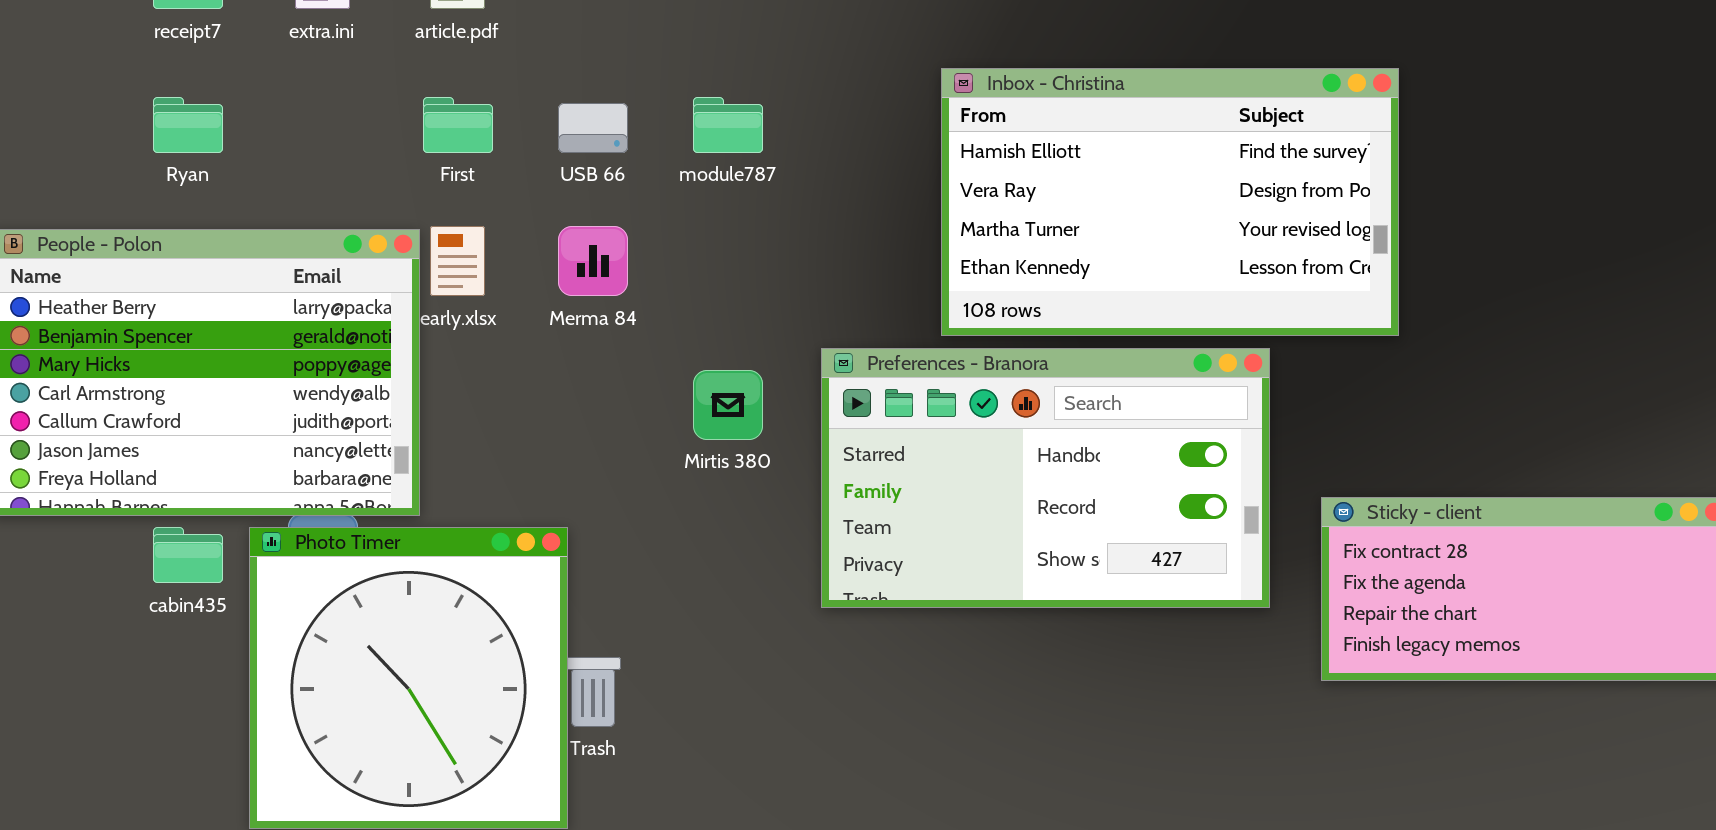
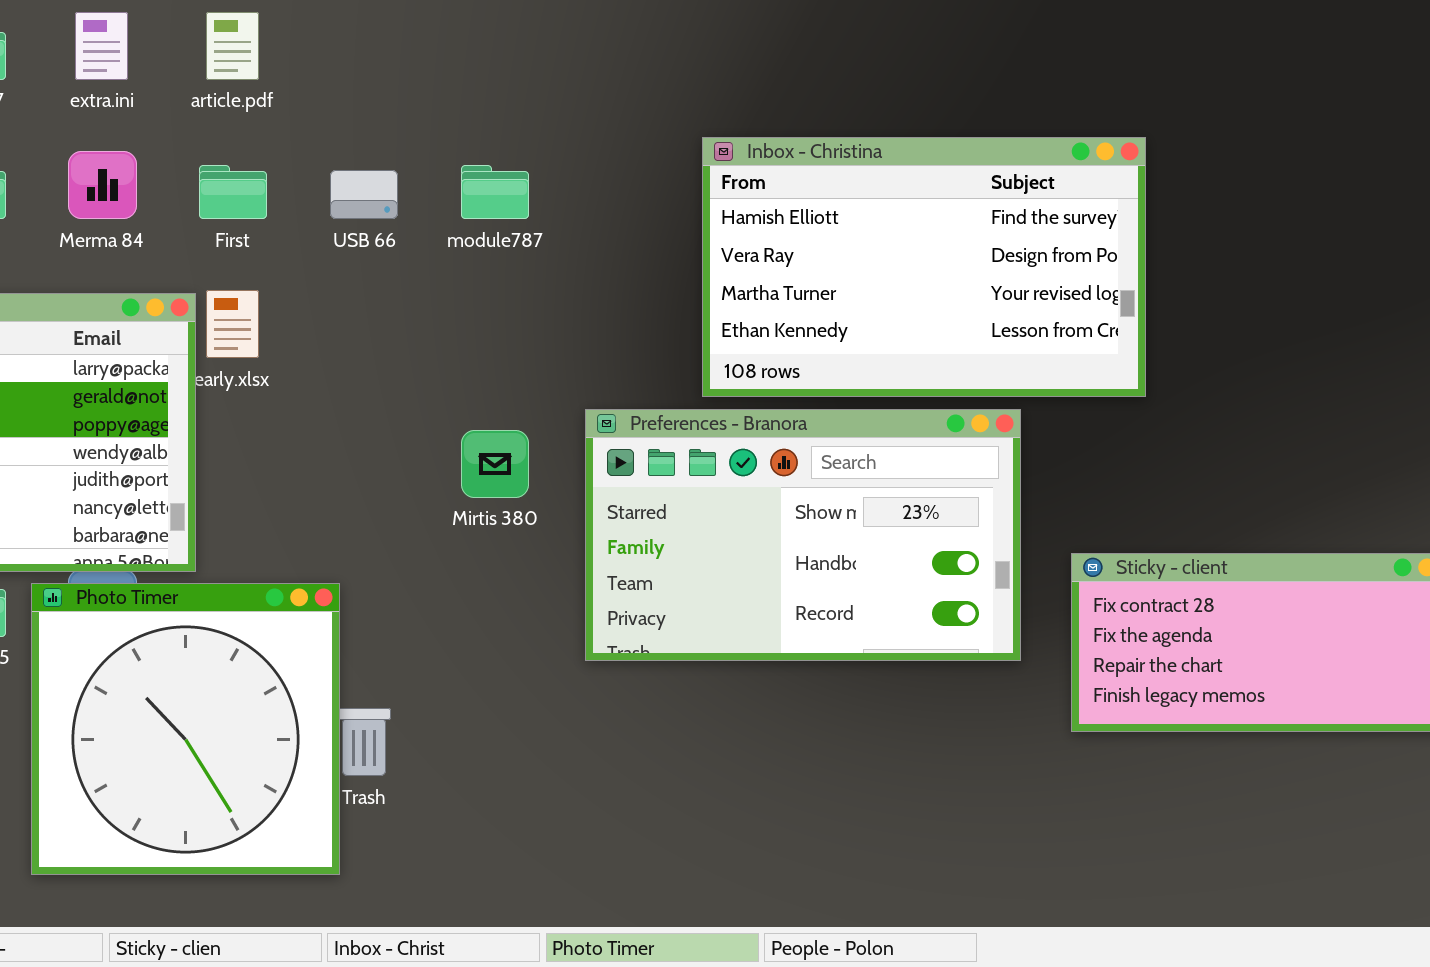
Merma 84: [558,226,628,296] -> [68,151,137,219], moved
Preferences - Branora: [821,348,1270,608] -> [585,409,1021,661], scrolled up 1 row

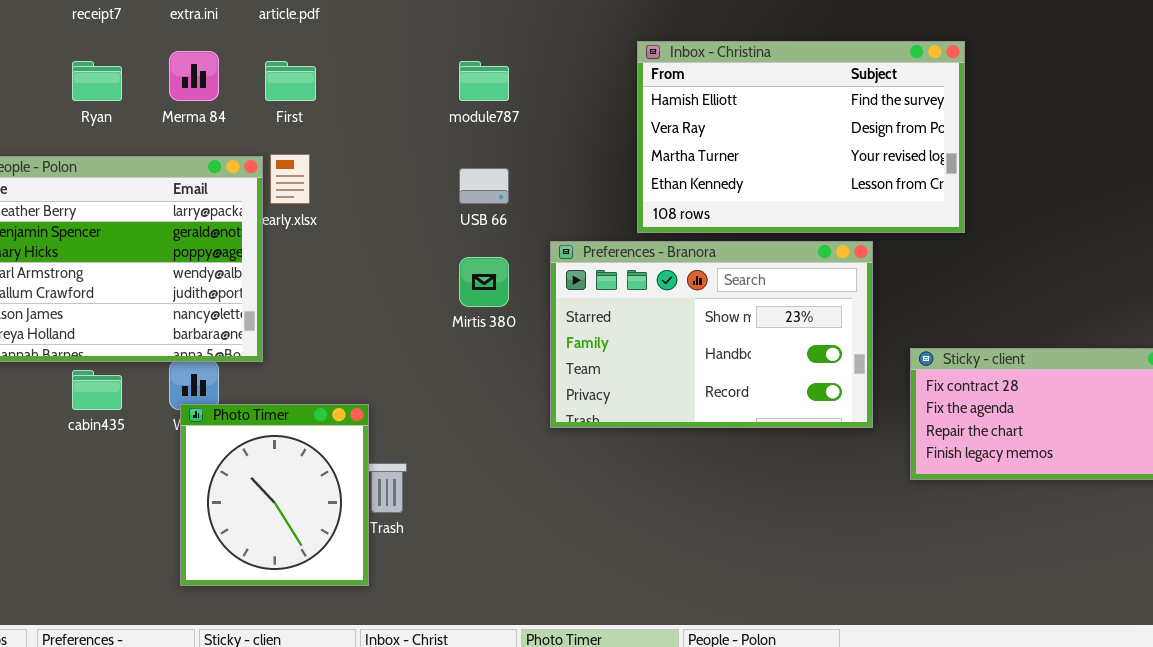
USB 66: [330,170,398,219] -> [459,168,509,204], moved
Photo Timer: [31,583,340,875] -> [180,404,369,586], resized

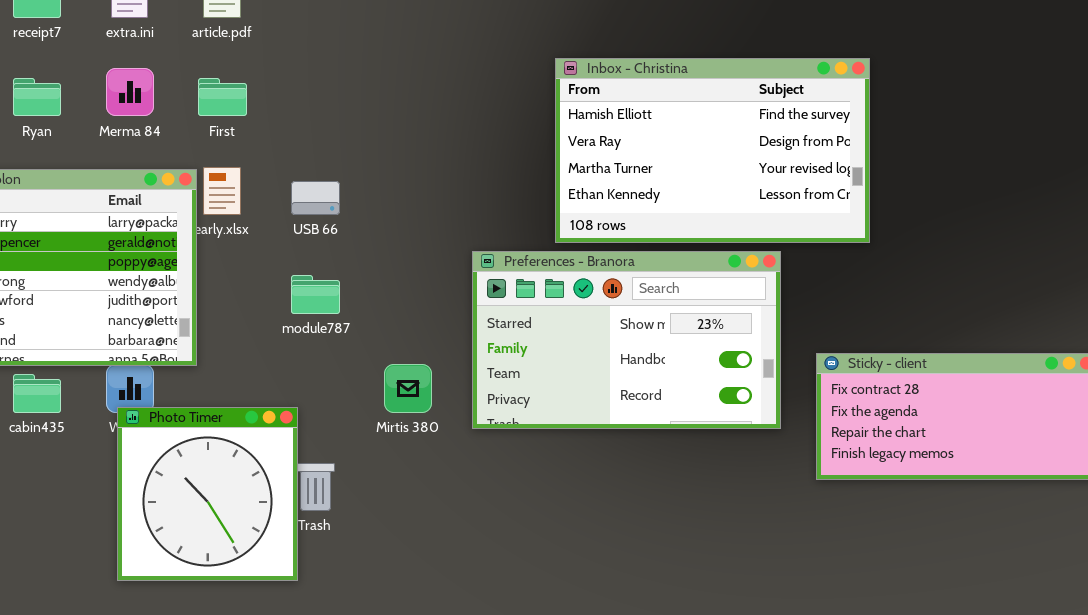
module787: [459,61,509,101] -> [291,275,340,314], moved
USB 66: [459,168,509,204] -> [291,181,340,215], moved
Mirtis 380: [459,257,509,307] -> [384,364,432,413], moved

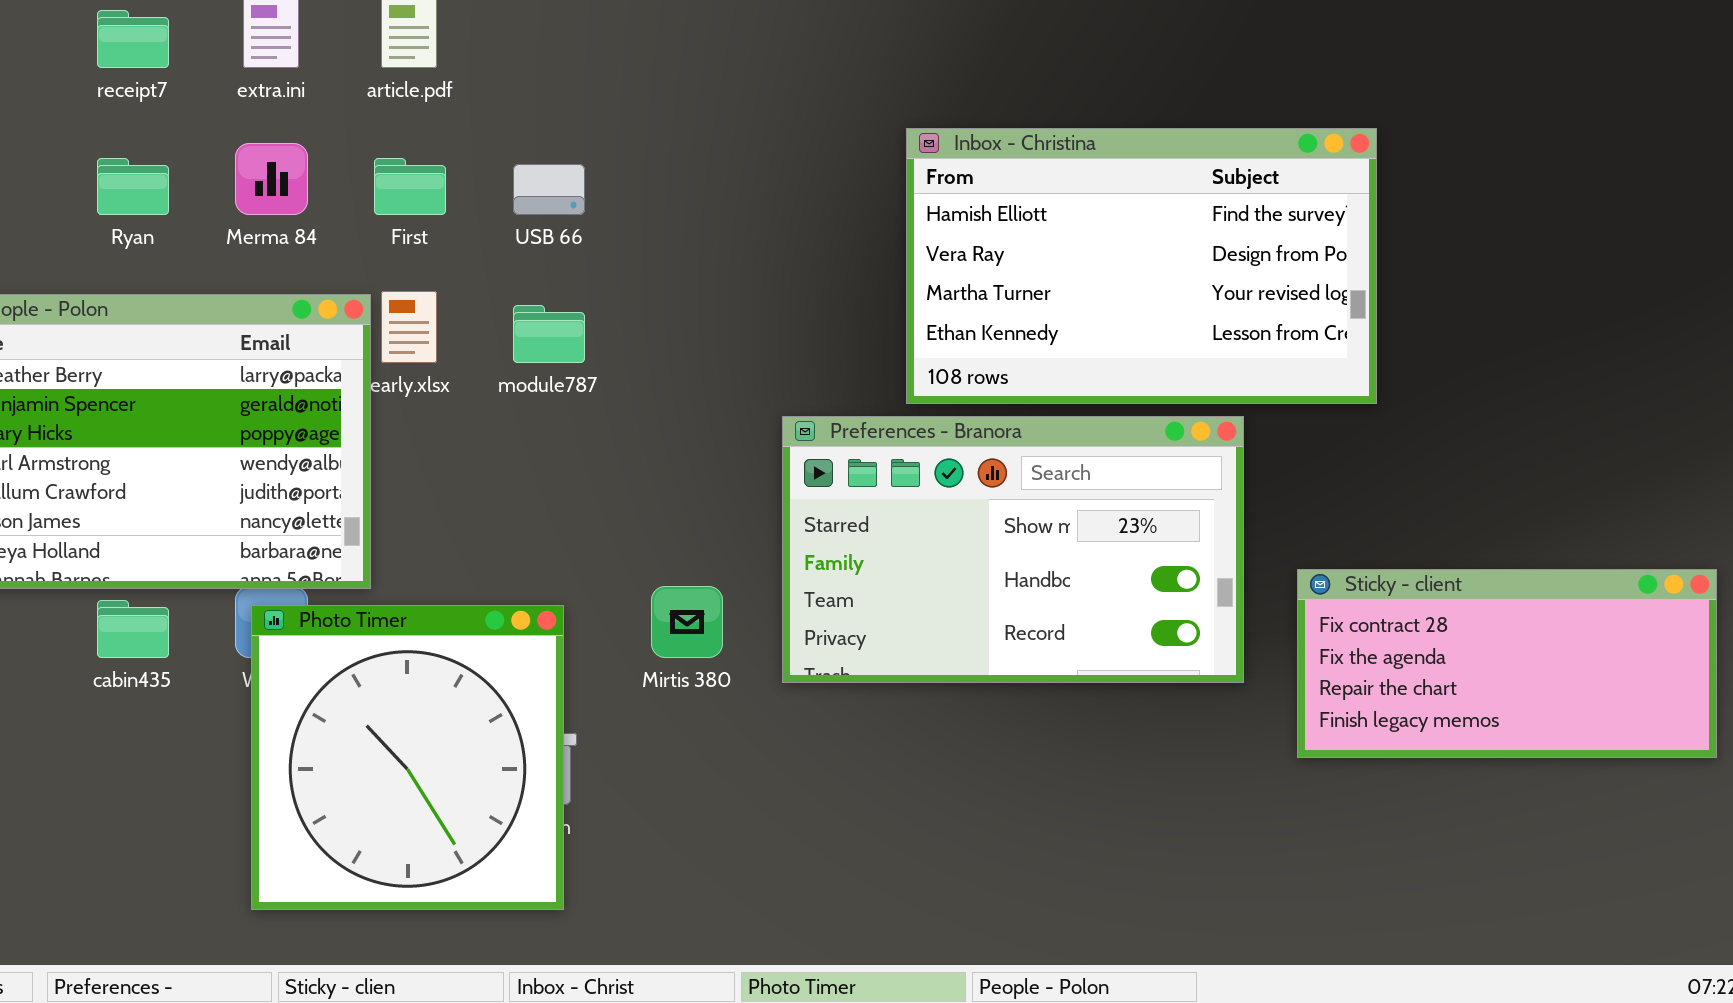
USB 66: [291,181,340,215] -> [513,164,585,215], moved
module787: [291,275,340,314] -> [513,305,585,363], moved
Photo Timer: [117,407,298,581] -> [251,605,564,910], resized

